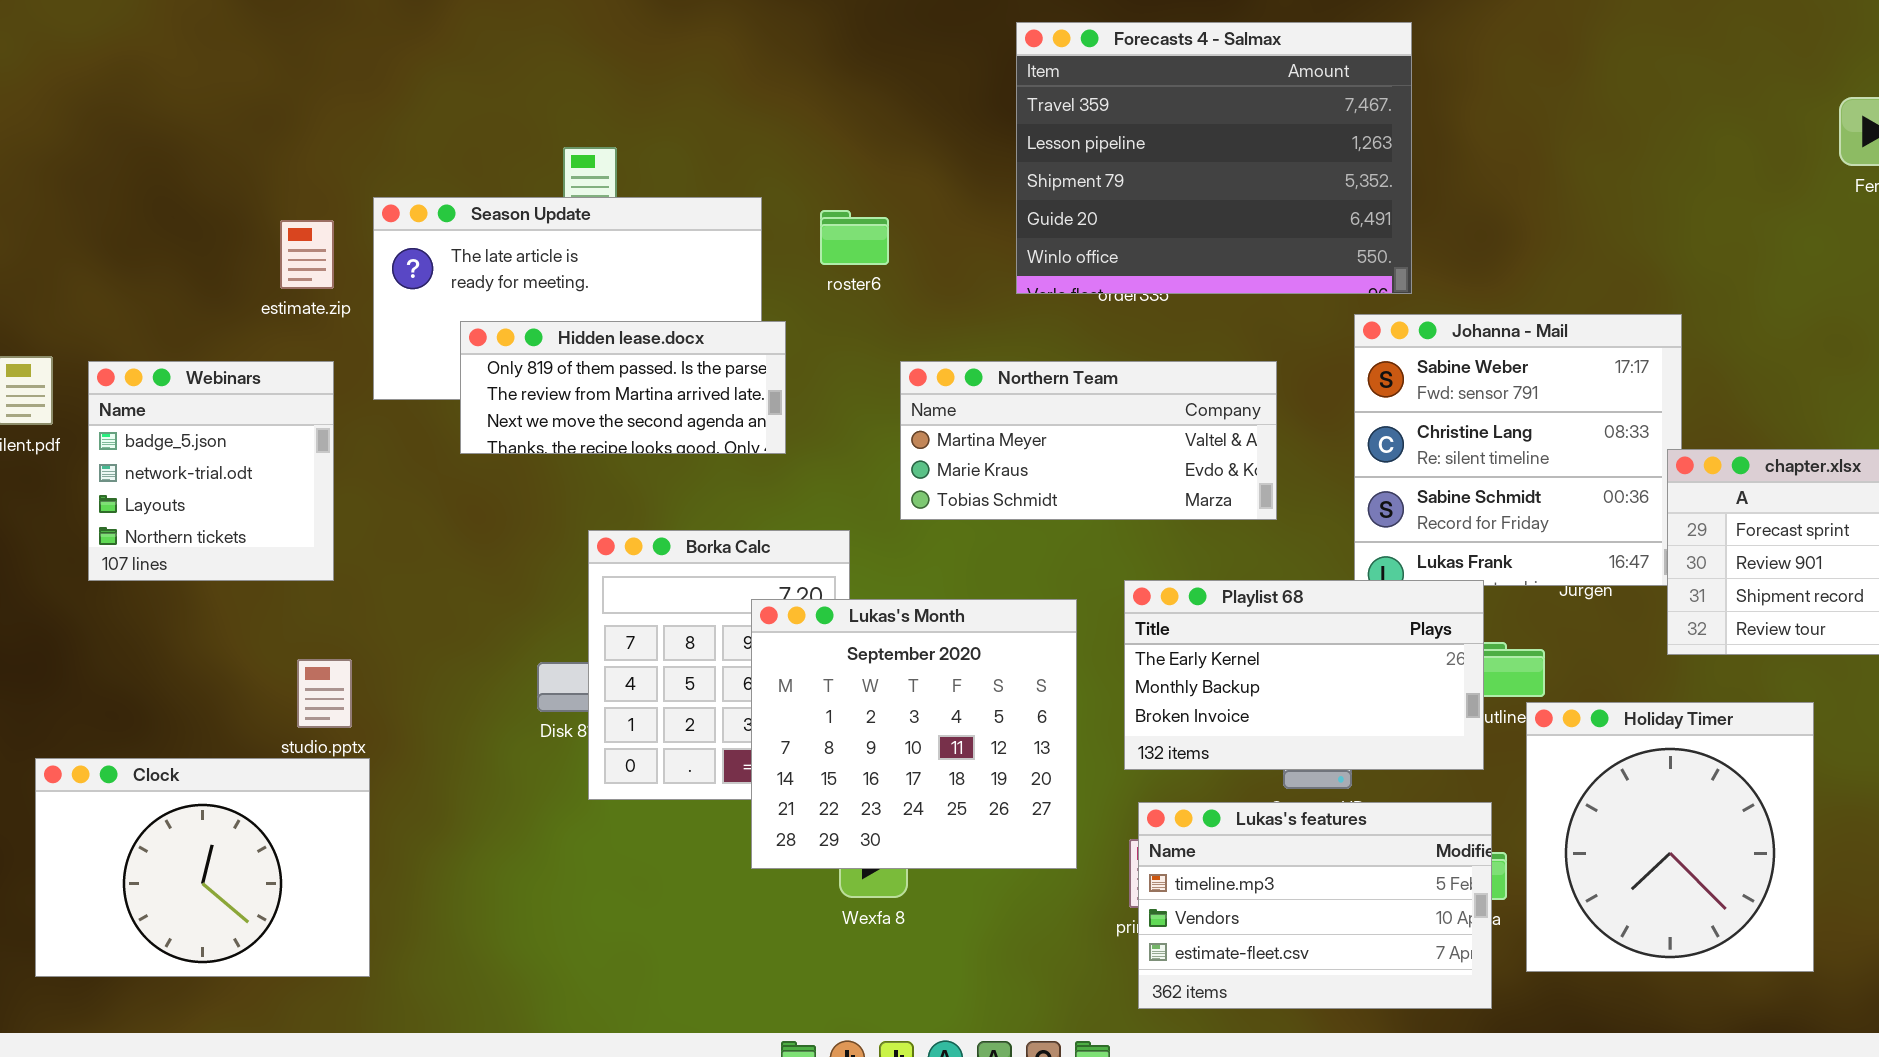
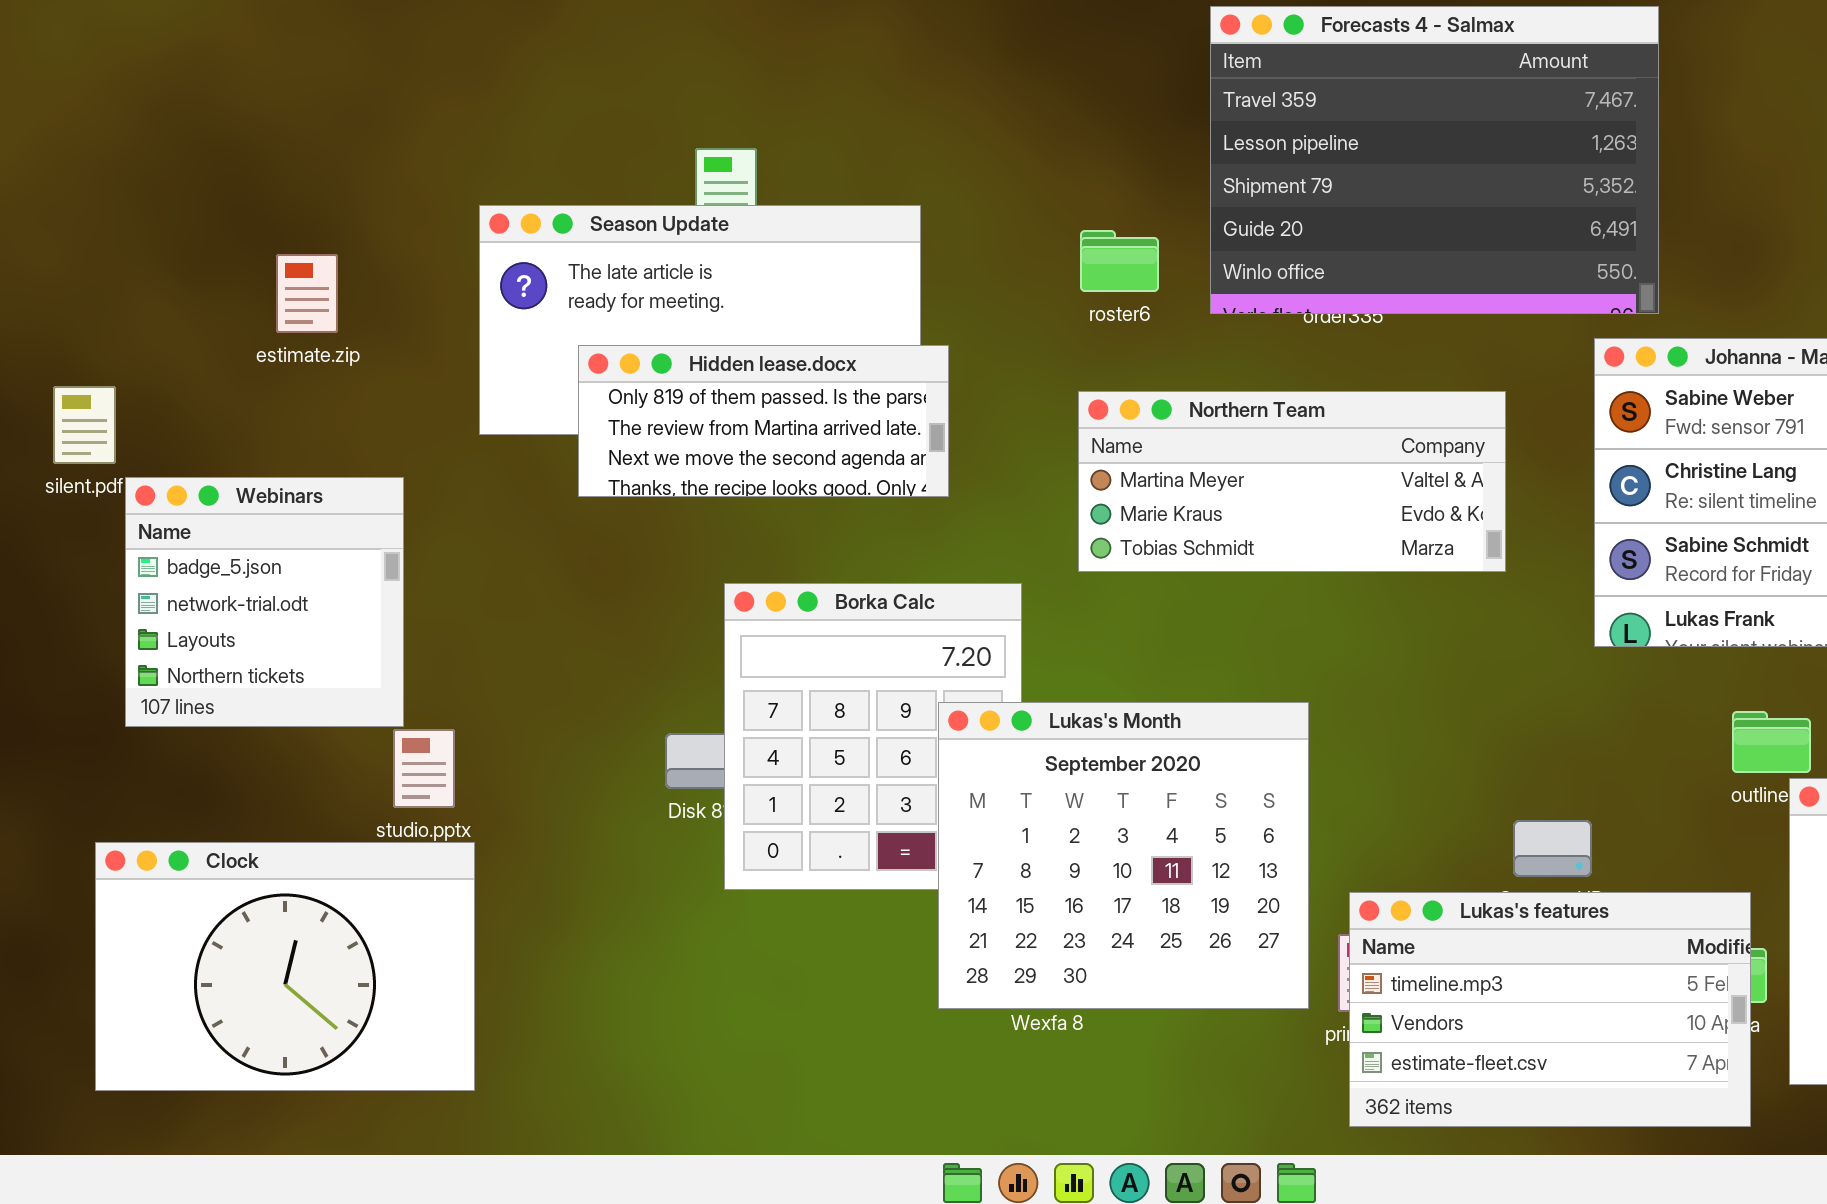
roster6: [820,210,889,265] -> [1080,230,1159,292], moved
estimate.zip: [280,220,334,289] -> [276,254,338,333], moved
Webinars: [88,361,334,581] -> [125,477,404,727], moved
Playlist 68: [1124,580,1484,770] -> none, closed
Lukas's Month: [751,599,1077,869] -> [938,702,1309,1009], moved

